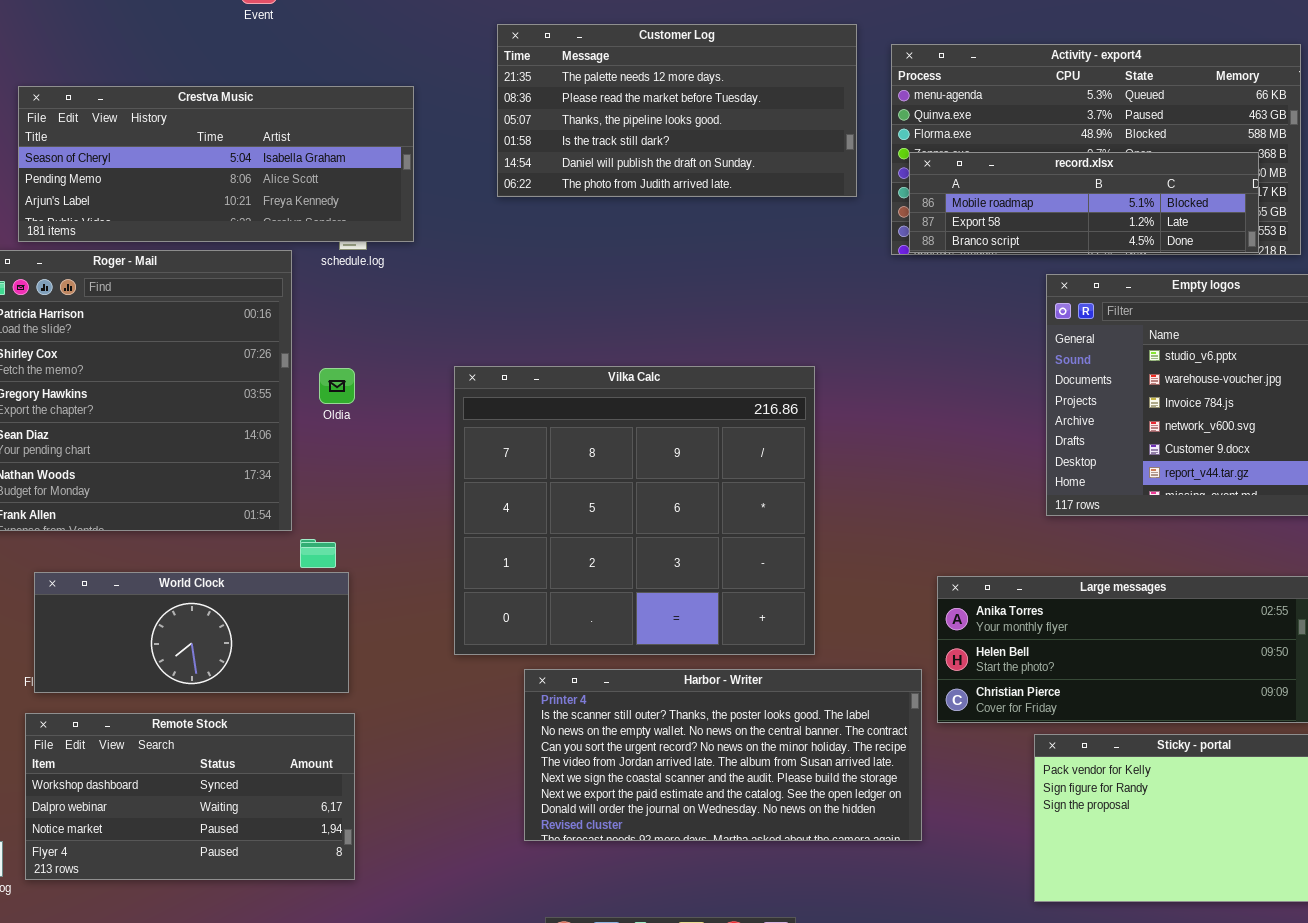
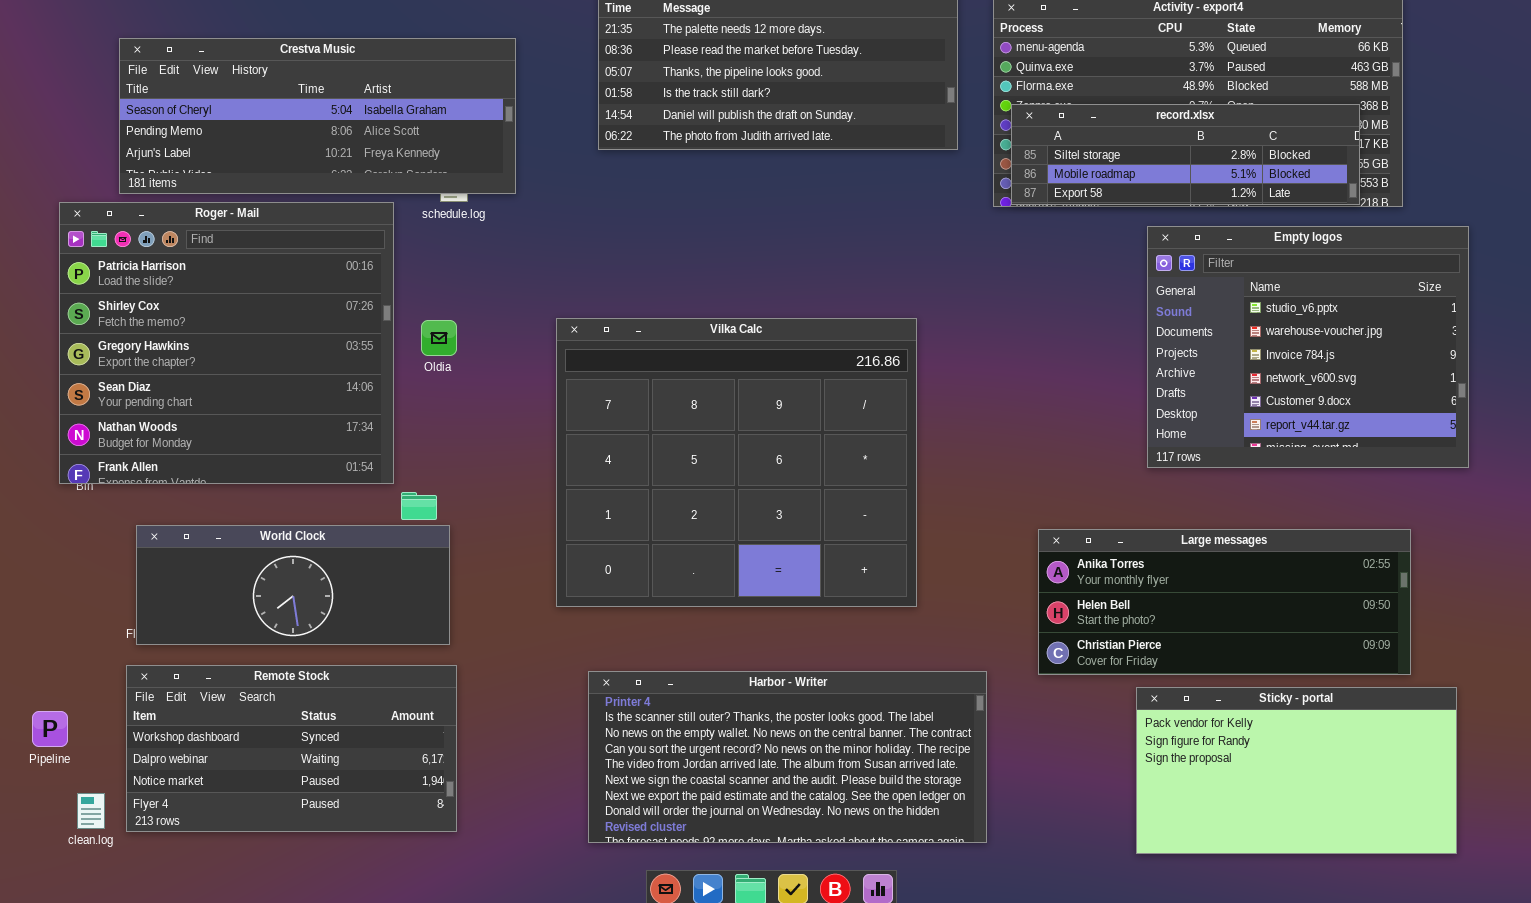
record.xlsx: [909,152,1259,253] -> [1011,104,1360,205], scrolled up 1 row
Harbor - Writer: [524,669,922,841] -> [588,671,987,843], moved

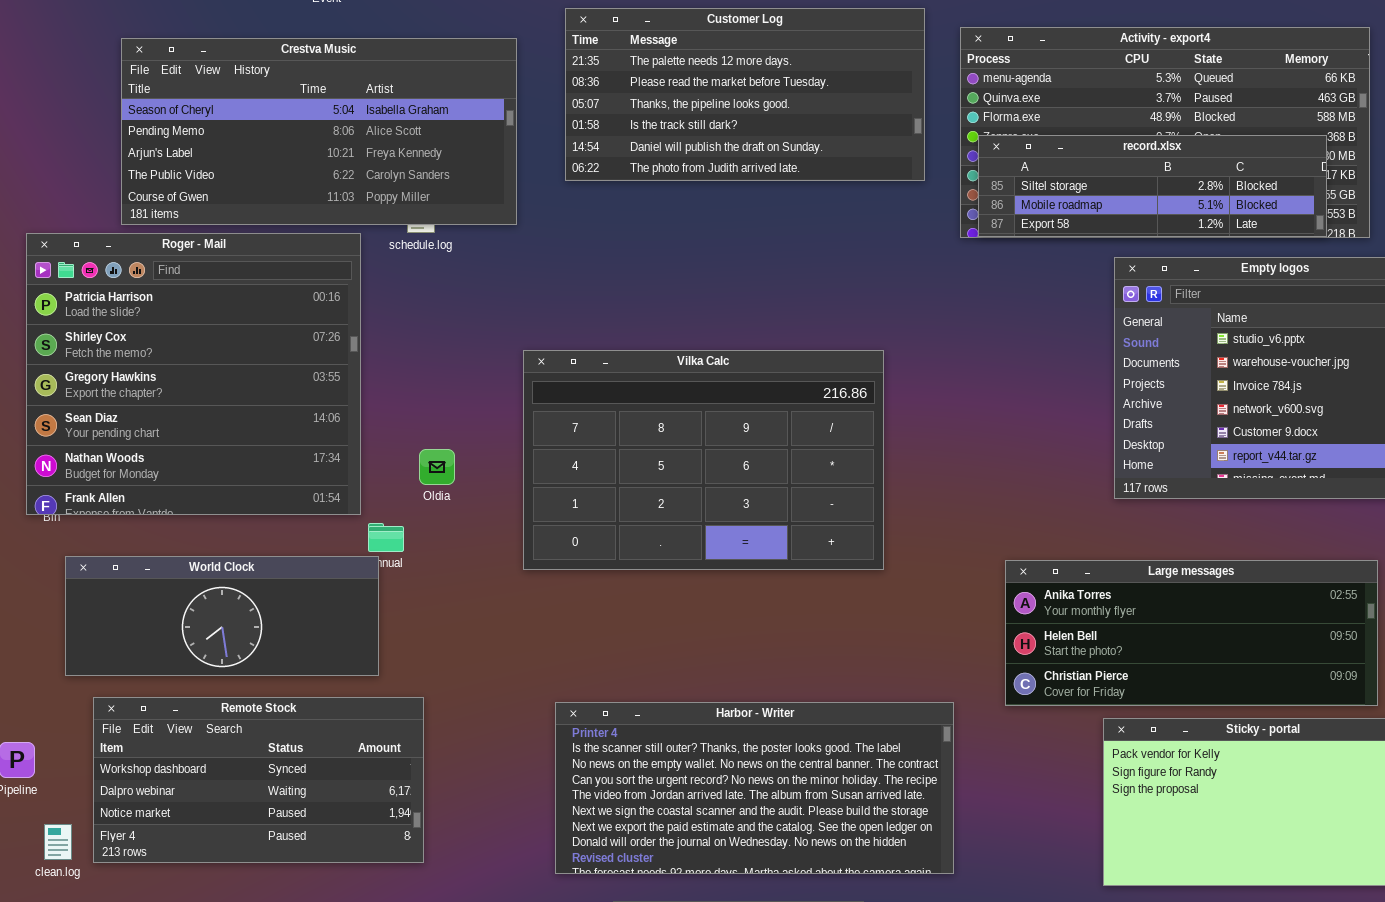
Crestva Music: [119,38,516,194] -> [121,38,517,225], moved, resized
Vilka Calc: [556,318,917,607] -> [523,350,884,570], resized
Oldia: [421,320,457,356] -> [419,449,455,485], moved
World Clock: [136,525,450,645] -> [65,556,379,676], moved

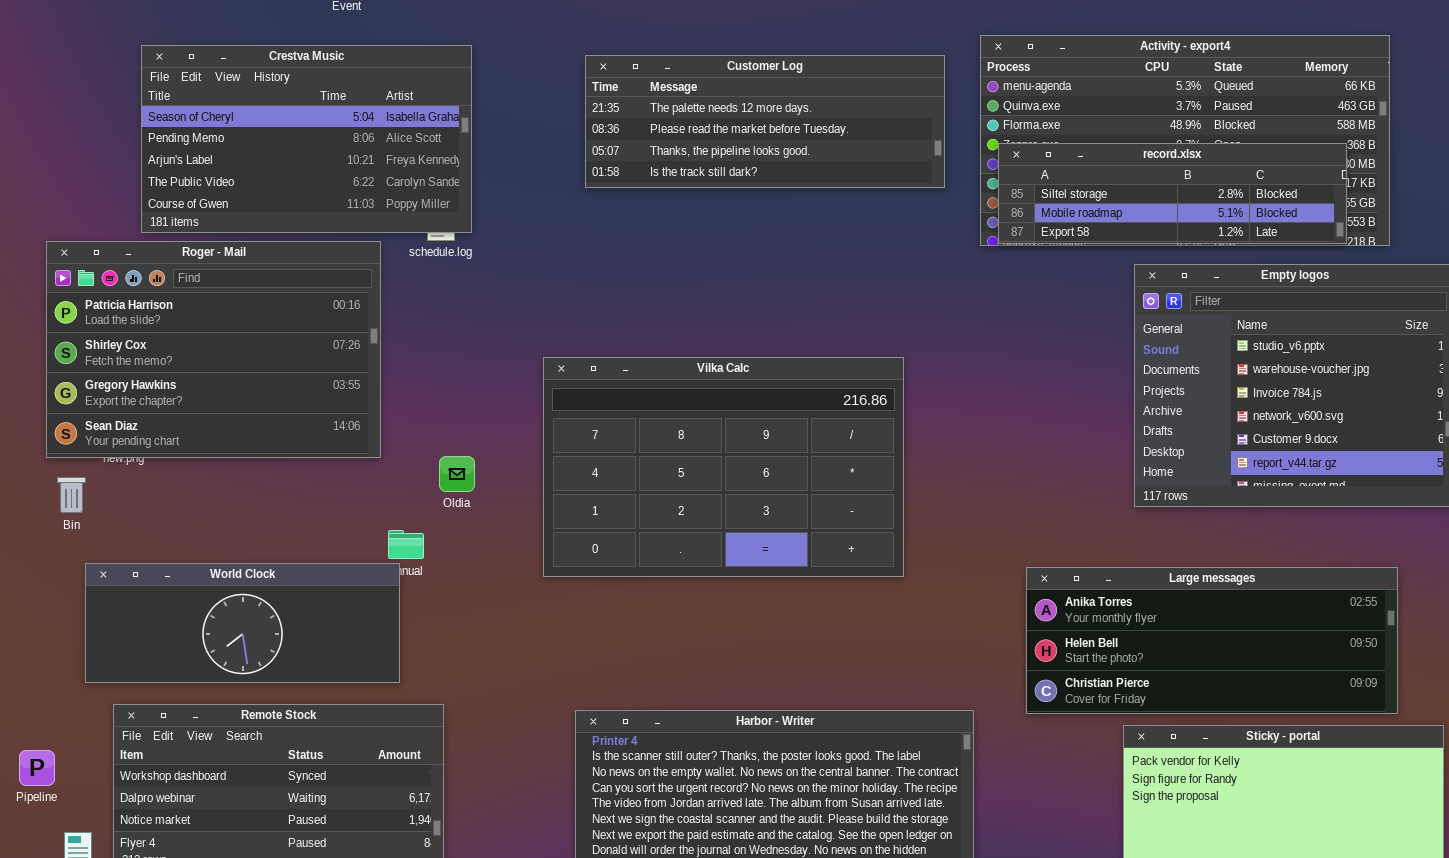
Customer Log: [565,8,925,181] -> [585,55,945,188], resized
Crestva Music: [121,38,517,225] -> [141,45,472,233], resized
Roger - Mail: [26,233,361,515] -> [46,241,381,458], resized

